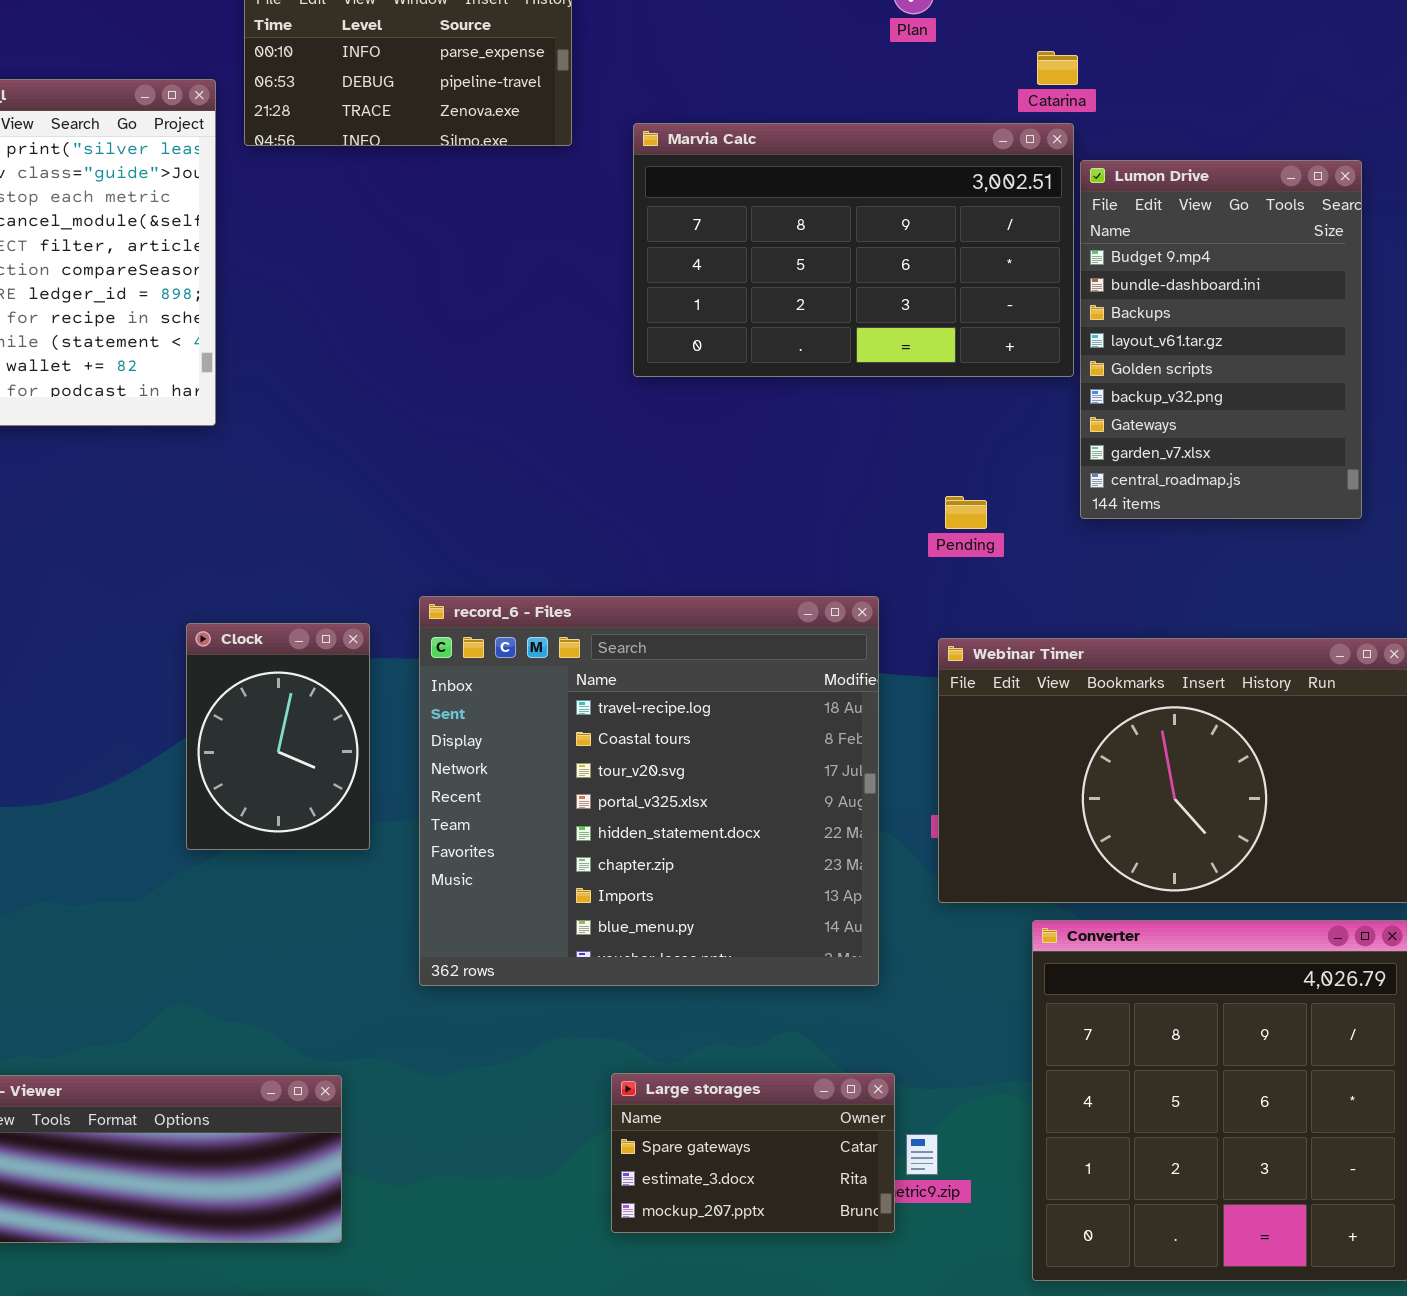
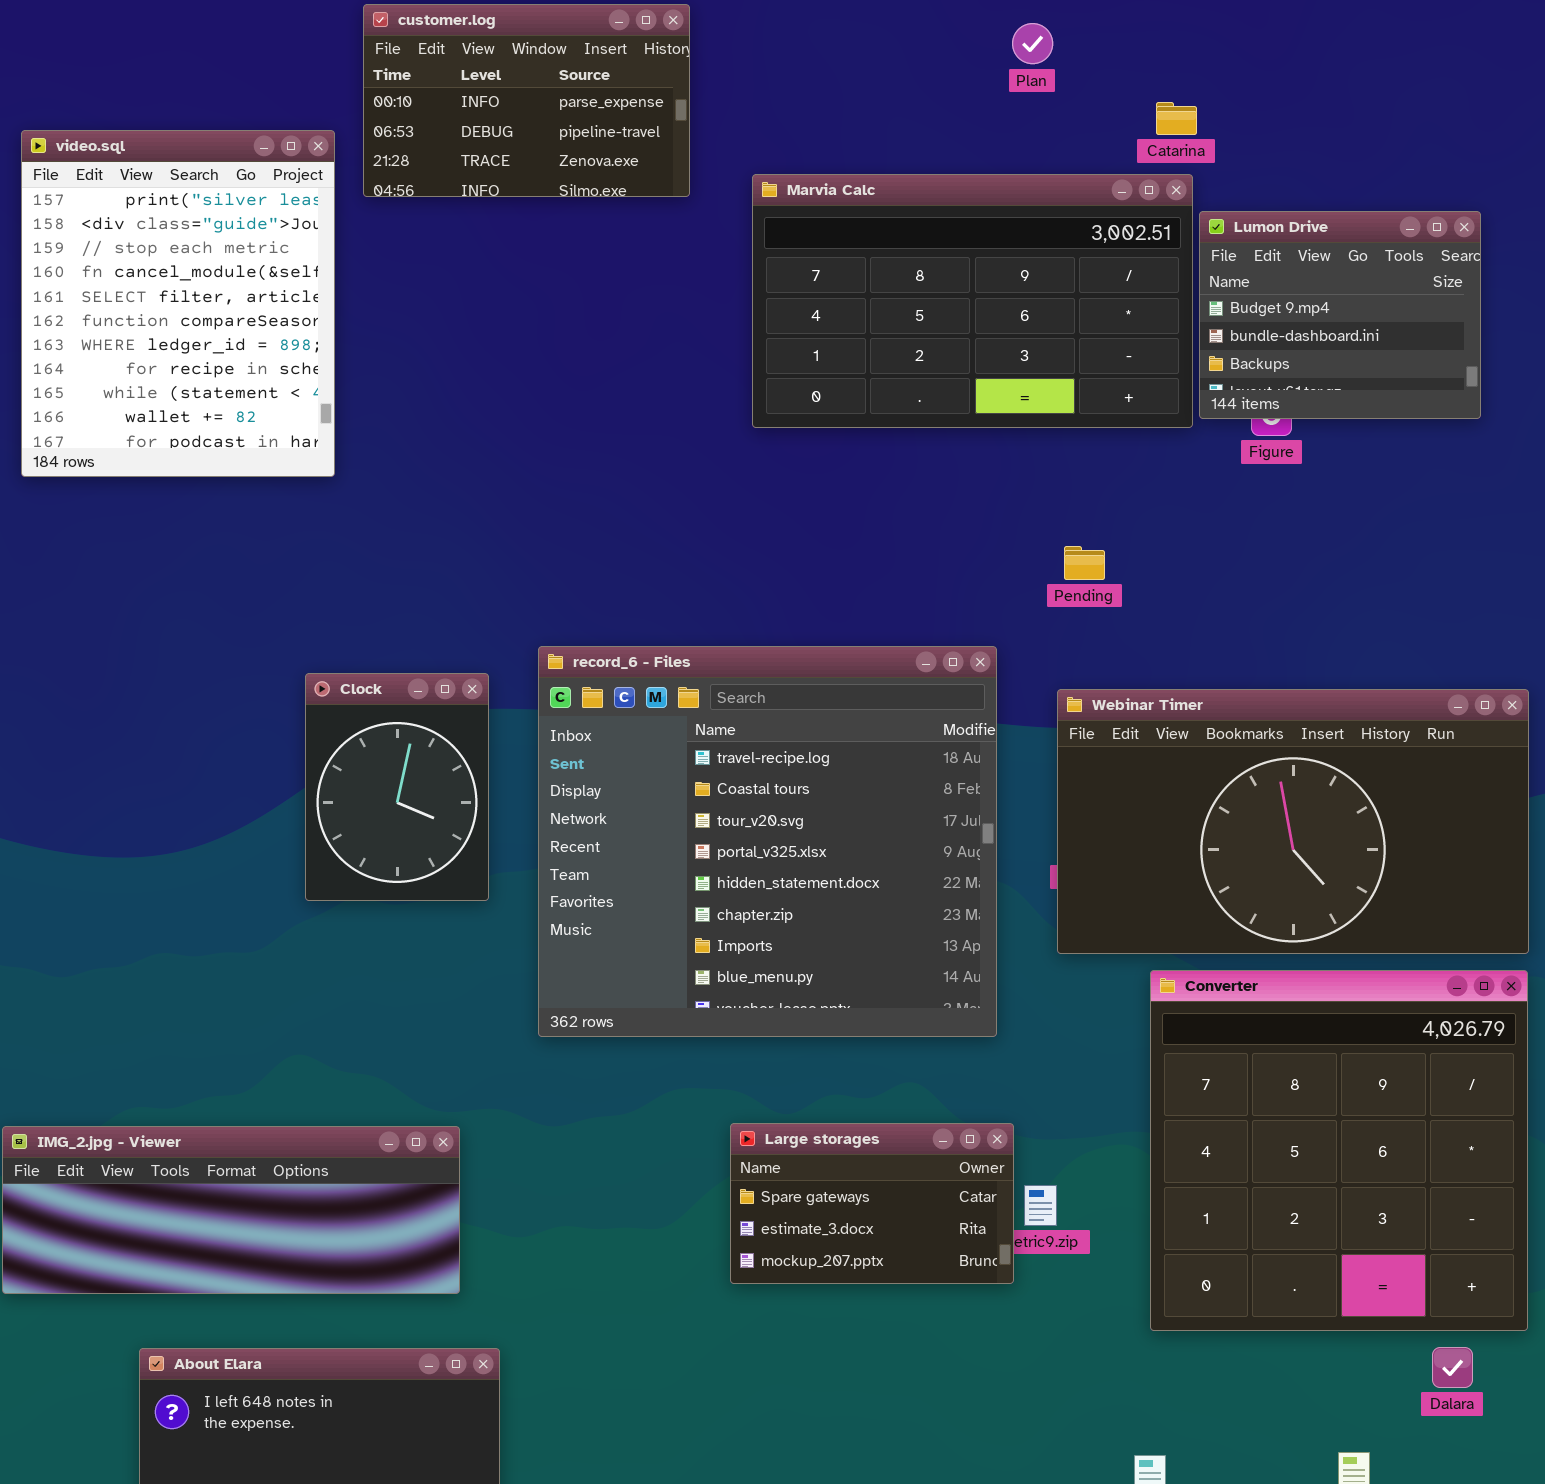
Lumon Drive: [1080,160,1362,519] -> [1199,211,1481,419], resized

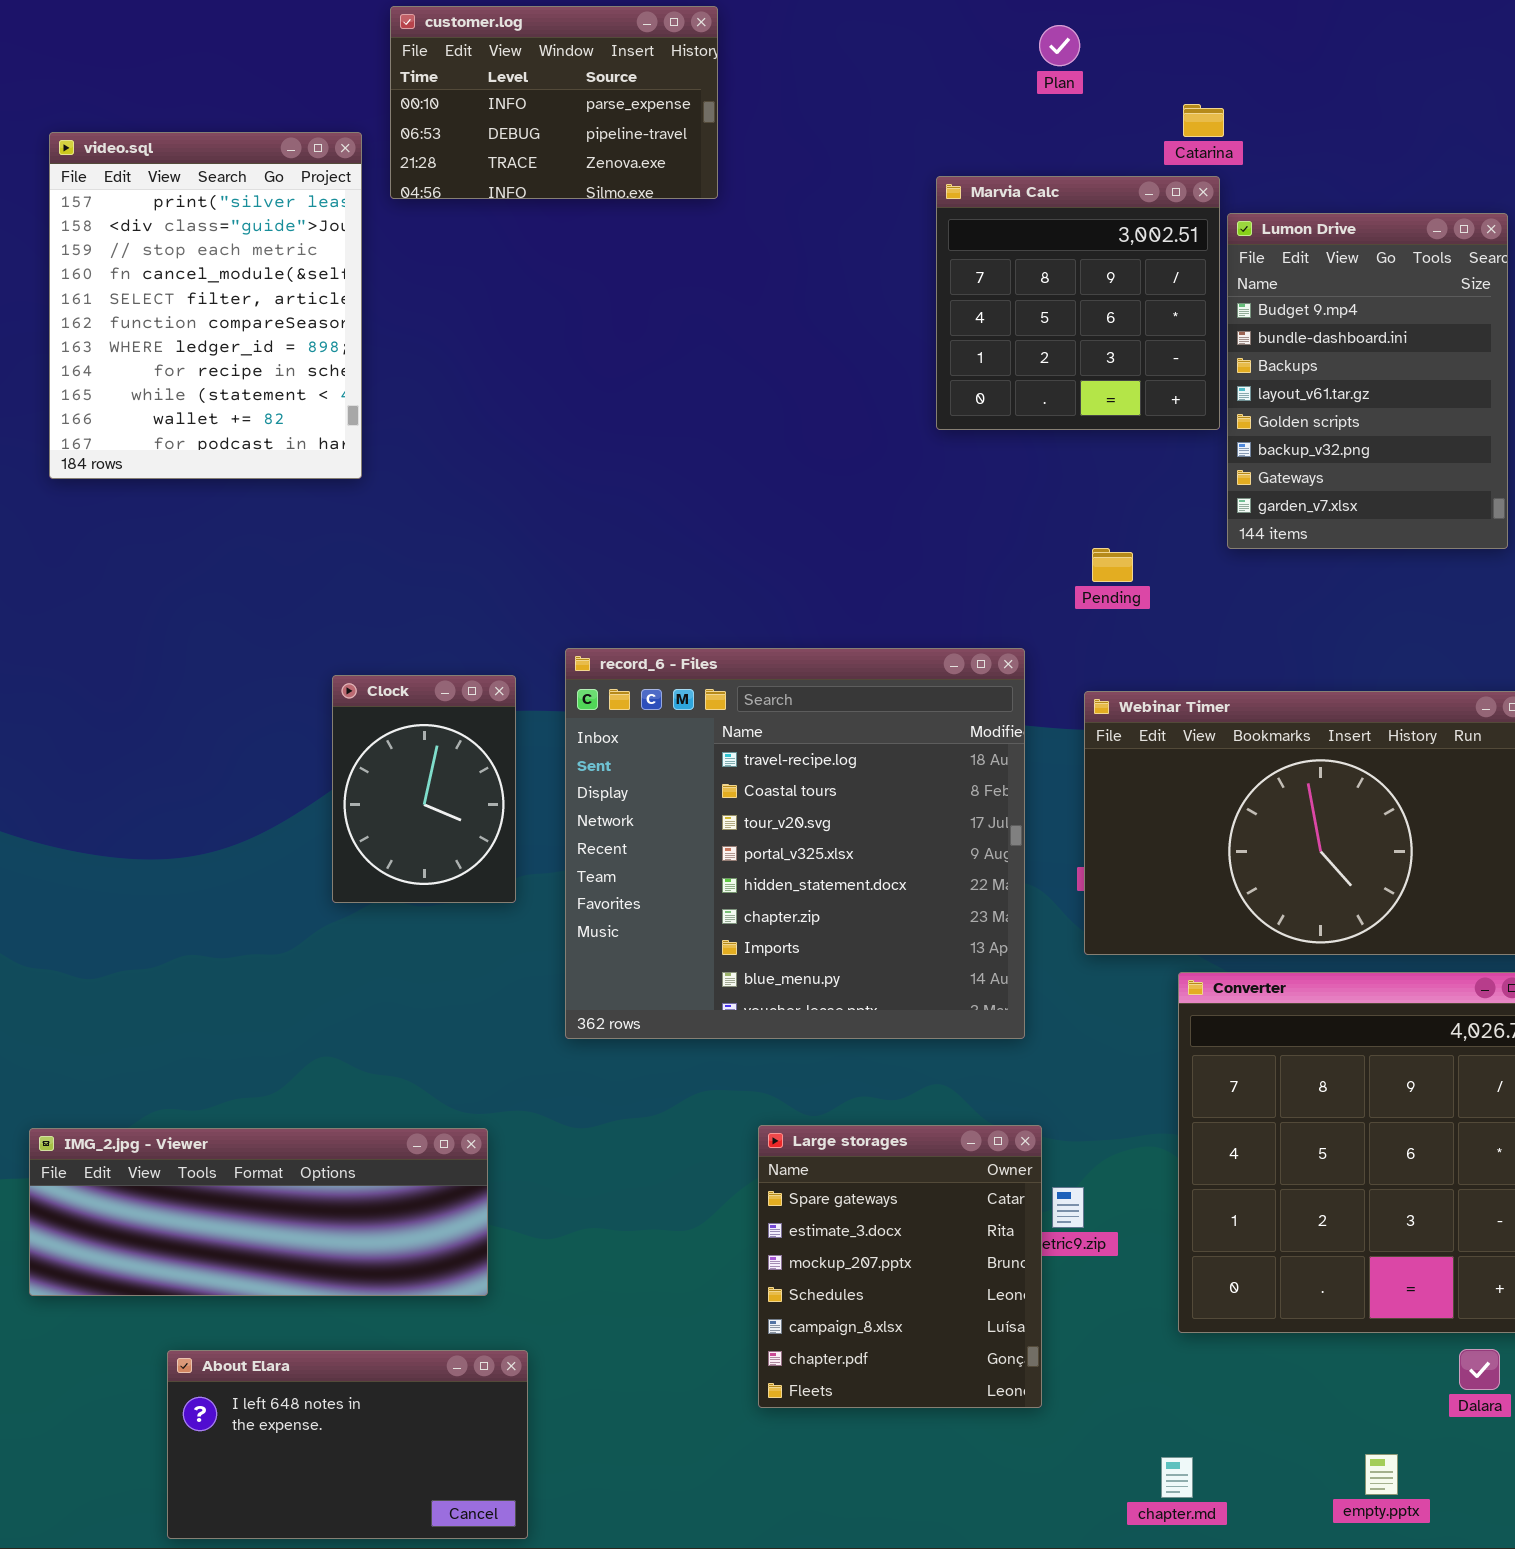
Marvia Calc: [752,174,1193,428] -> [936,176,1220,430], resized
Lumon Drive: [1199,211,1481,419] -> [1227,213,1508,549], resized
Large storages: [730,1123,1014,1284] -> [758,1125,1042,1408], resized

